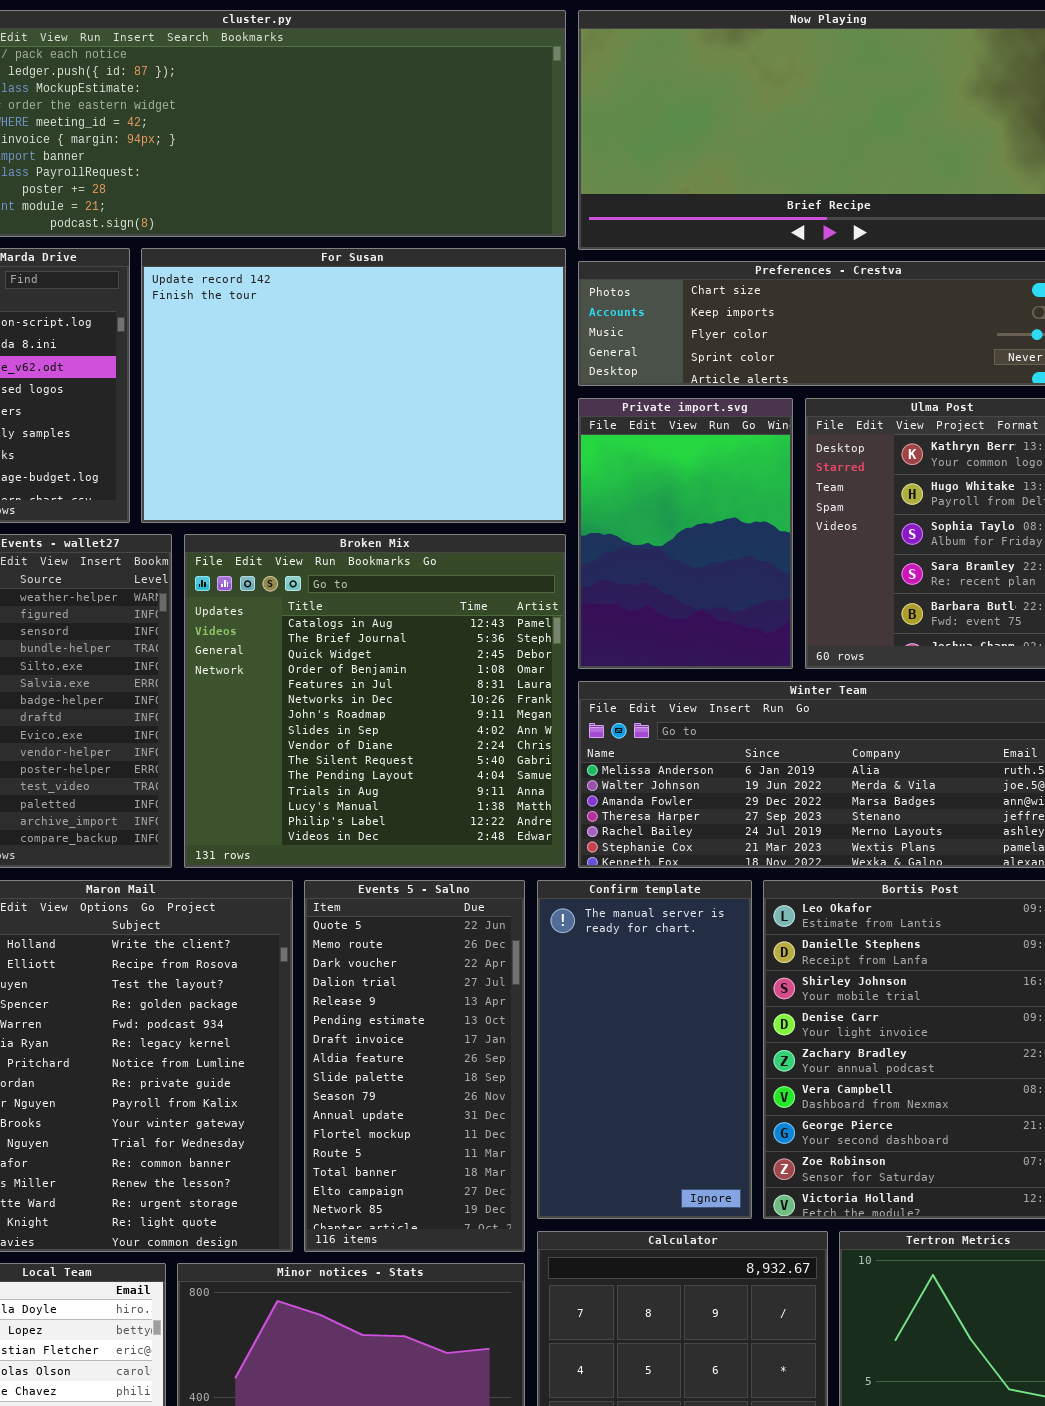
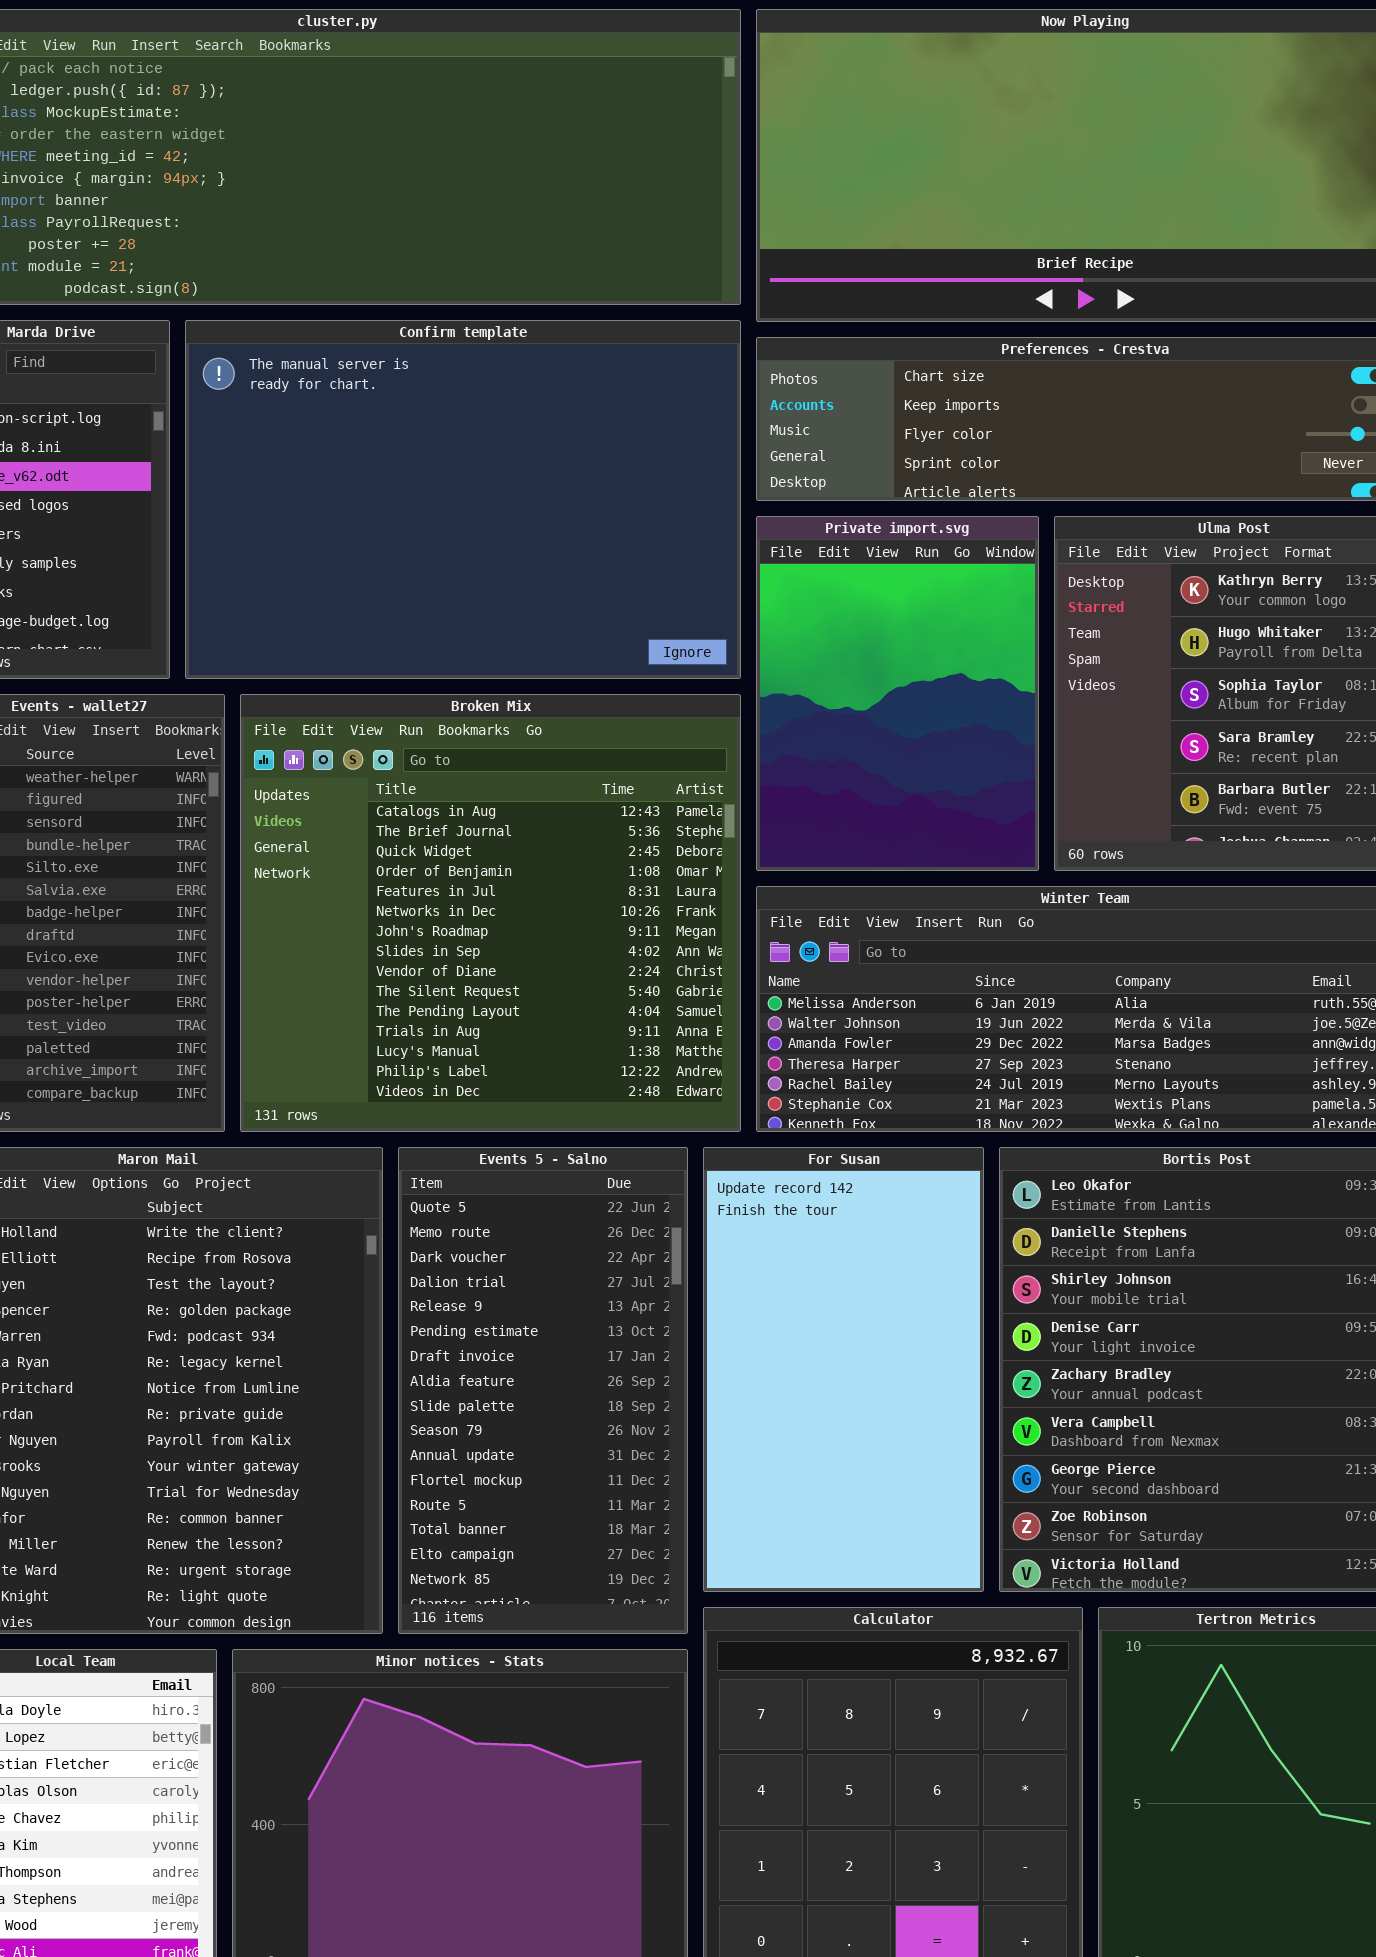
For Susan: [141,248,566,523] -> [703,1147,984,1592], moved, resized
Confirm template: [537,880,752,1219] -> [185,320,741,679], moved, resized

